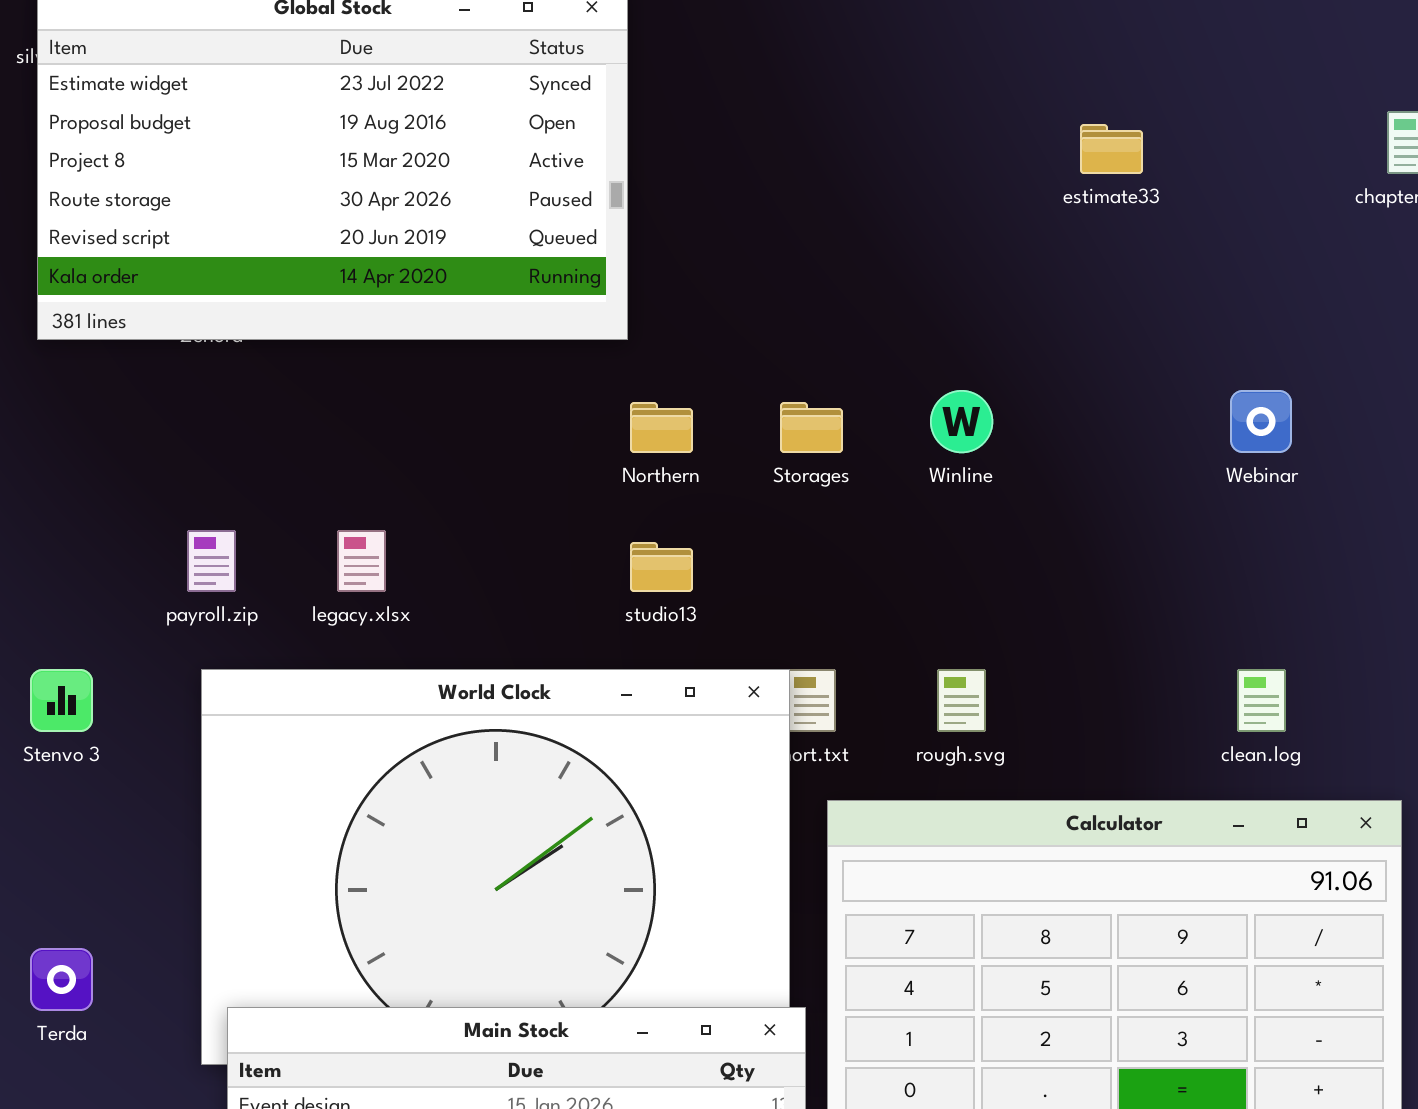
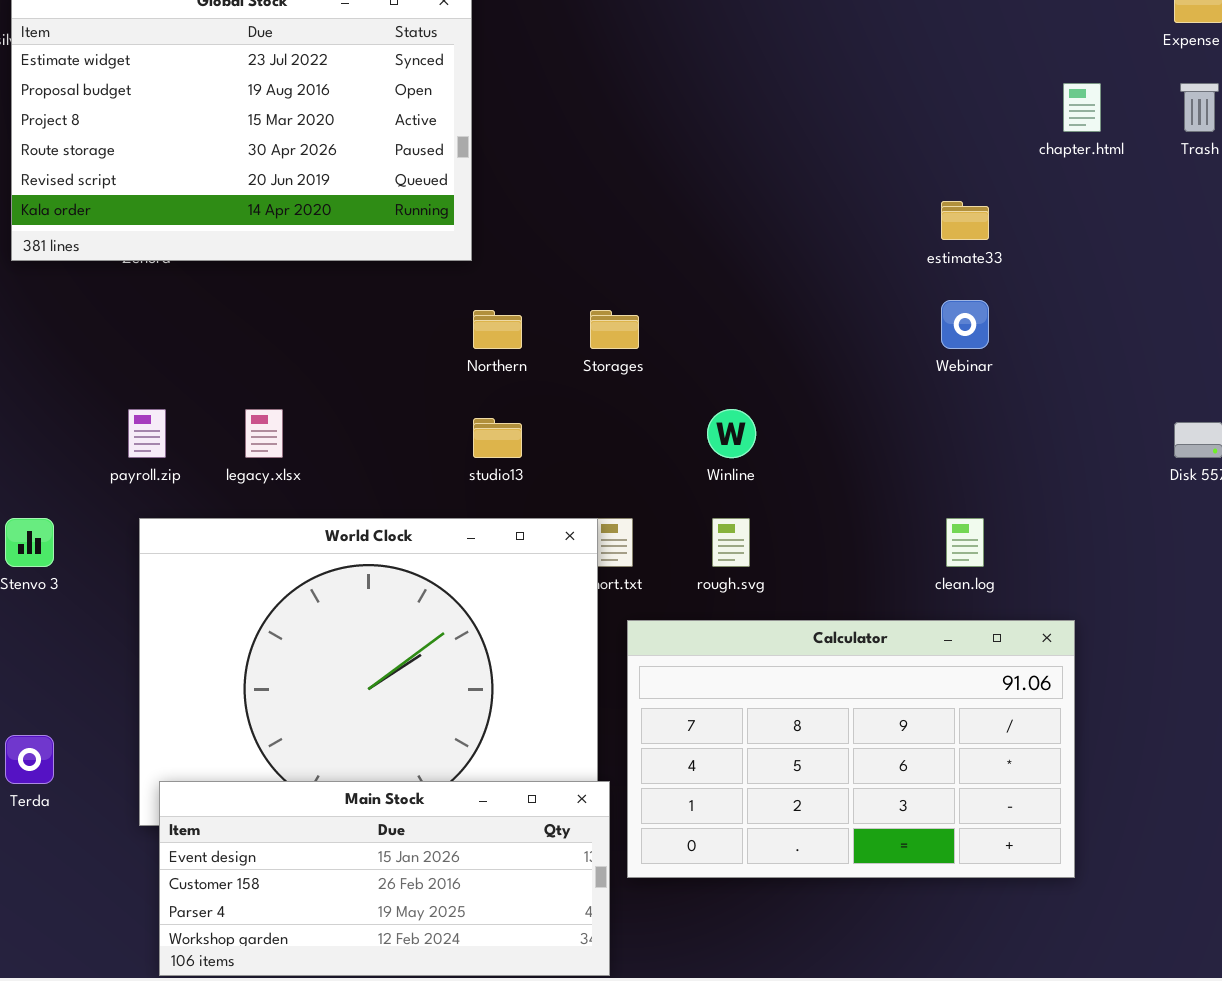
estimate33: [1080,124,1143,174] -> [941,201,989,240], moved
Winline: [930,390,993,453] -> [707,409,756,458], moved

